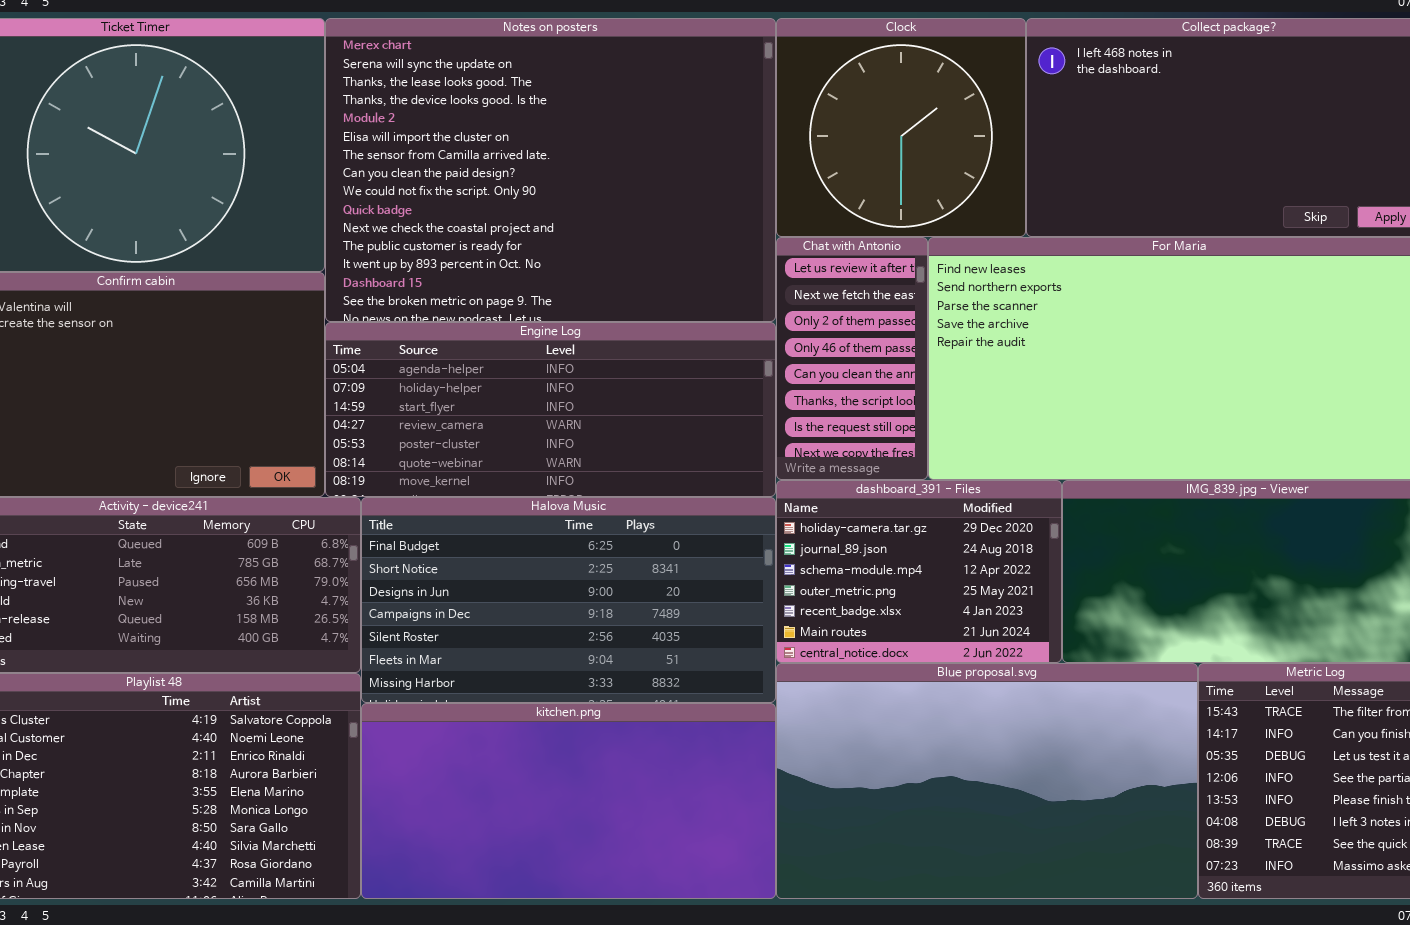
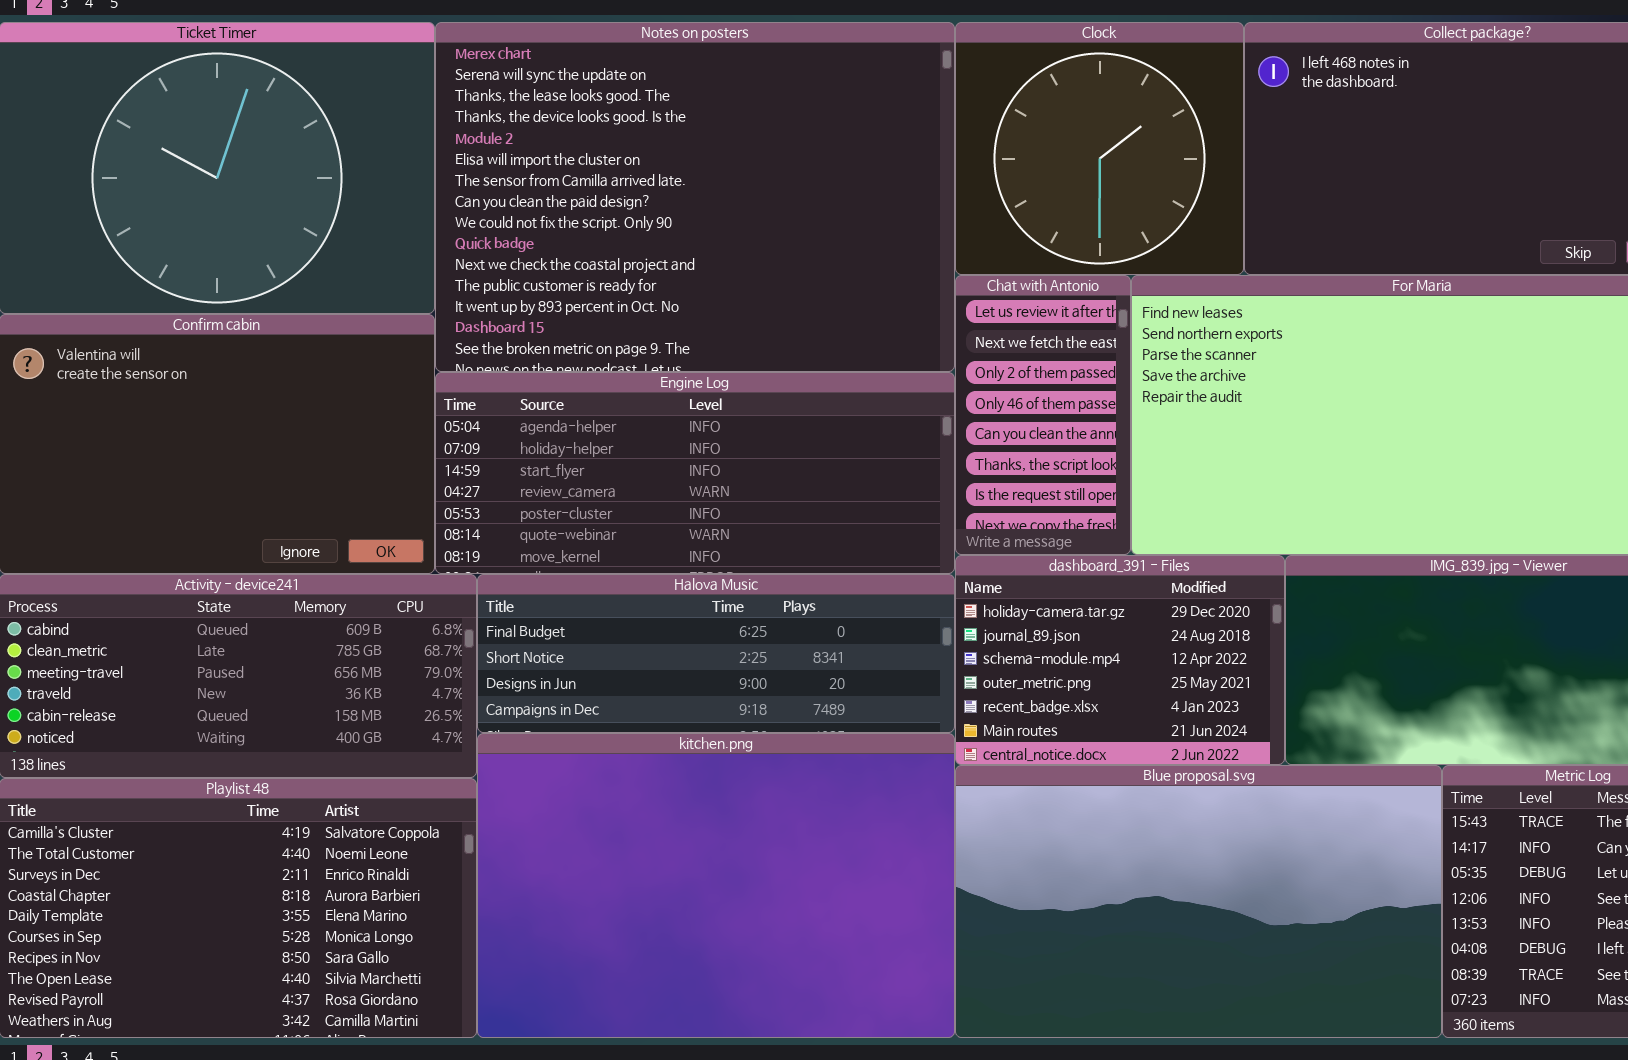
Halova Music: [361,497,776,703] -> [477,574,955,733], resized
kitchen.png: [361,703,776,899] -> [477,733,955,1038], resized

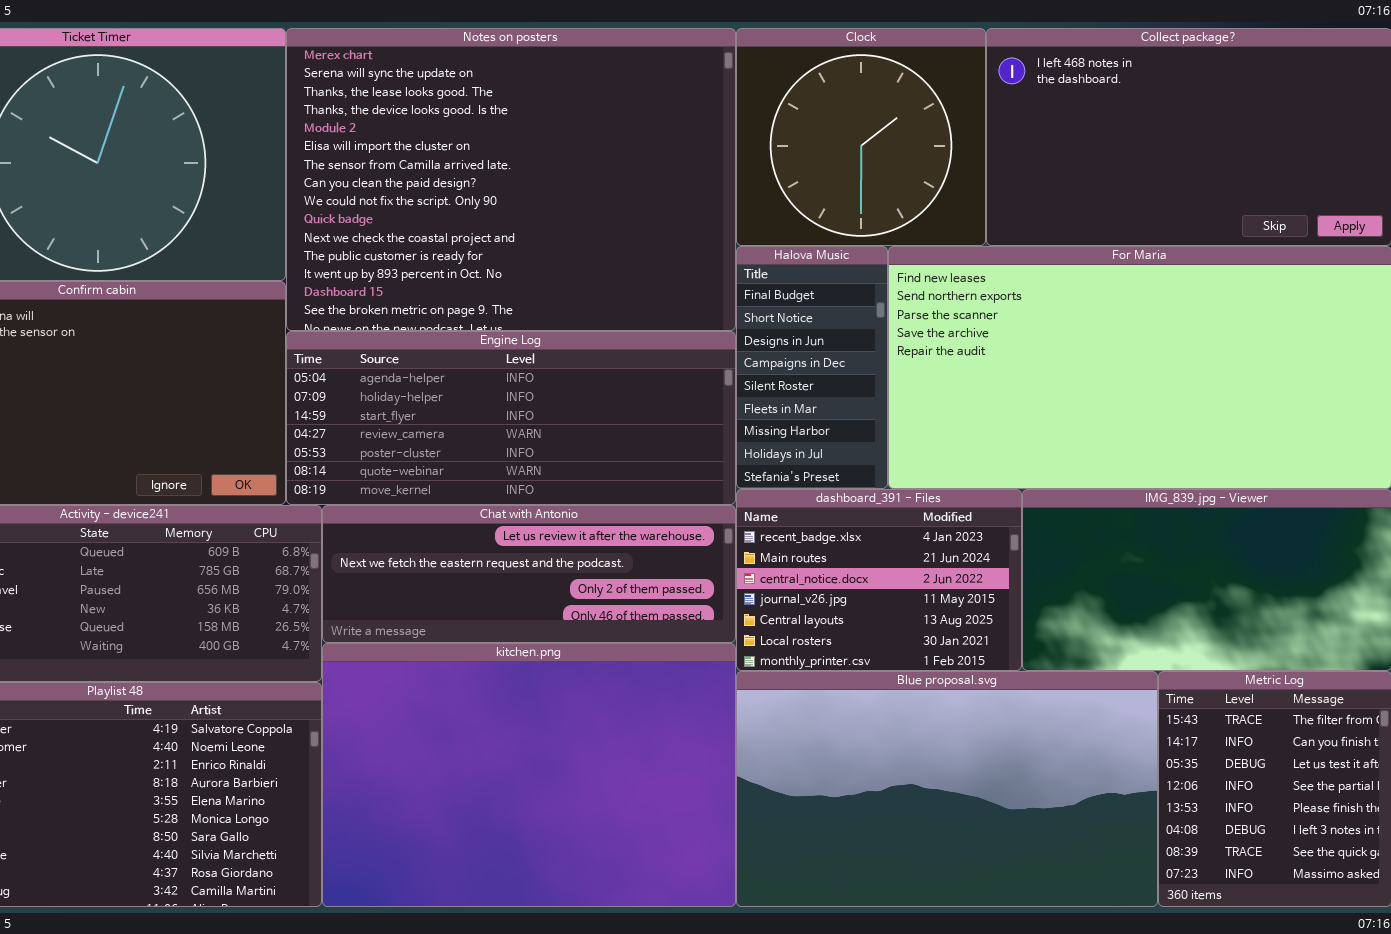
Chat with Antonio: [955,275,1131,555] -> [322,505,736,643], moved, resized
dashboard_391 - Files: [955,555,1285,765] -> [736,489,1022,671], scrolled down 4 rows
Halova Music: [477,574,955,733] -> [736,246,888,489], moved, resized

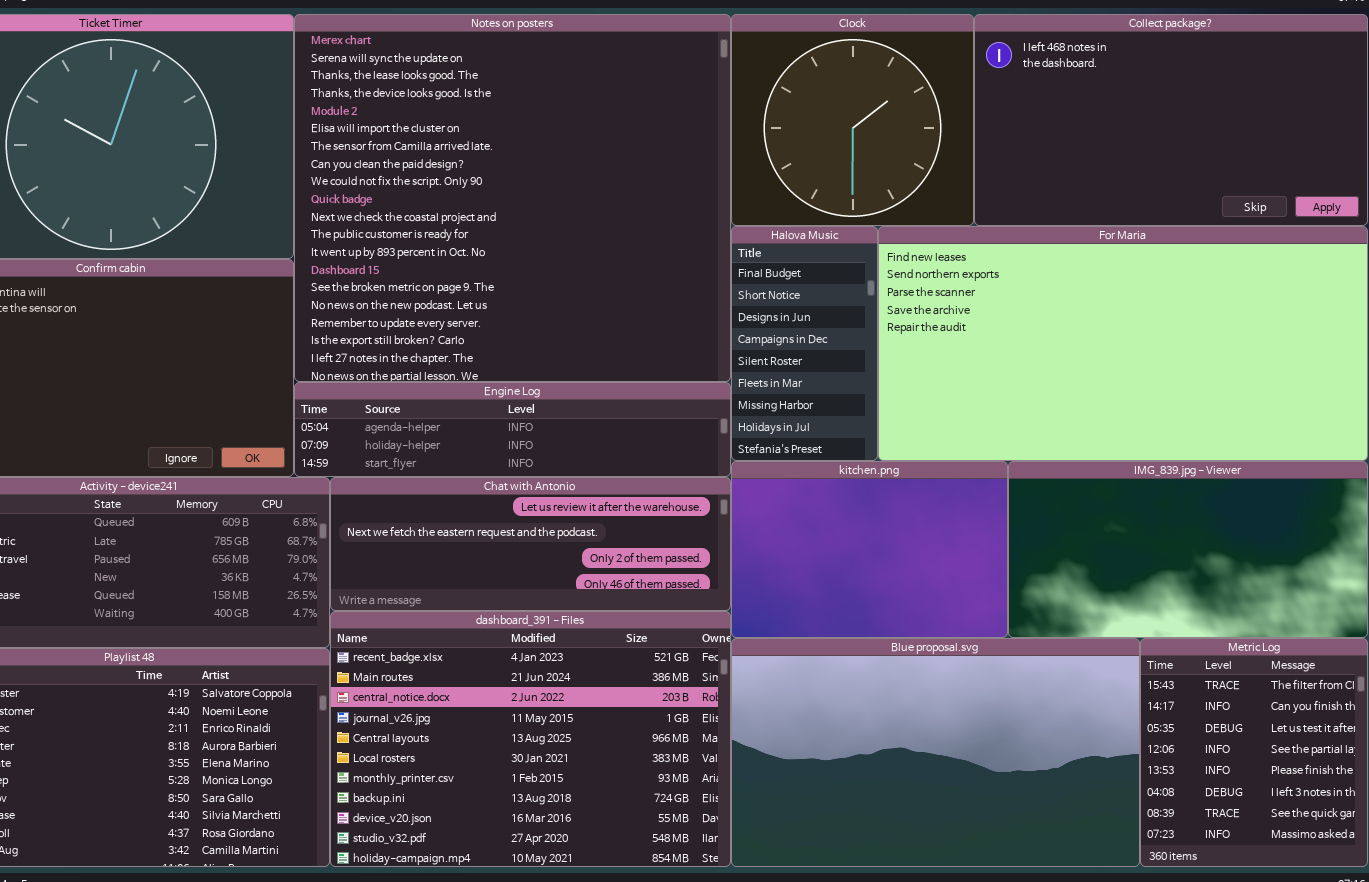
Notes on posters: [286,28,736,331] -> [294,14,731,382], resized
Engine Log: [286,331,736,505] -> [294,382,731,477], resized
dashboard_391 - Files: [736,489,1022,671] -> [330,611,731,867], moved, resized
kitchen.png: [322,643,736,907] -> [731,461,1008,638], moved, resized

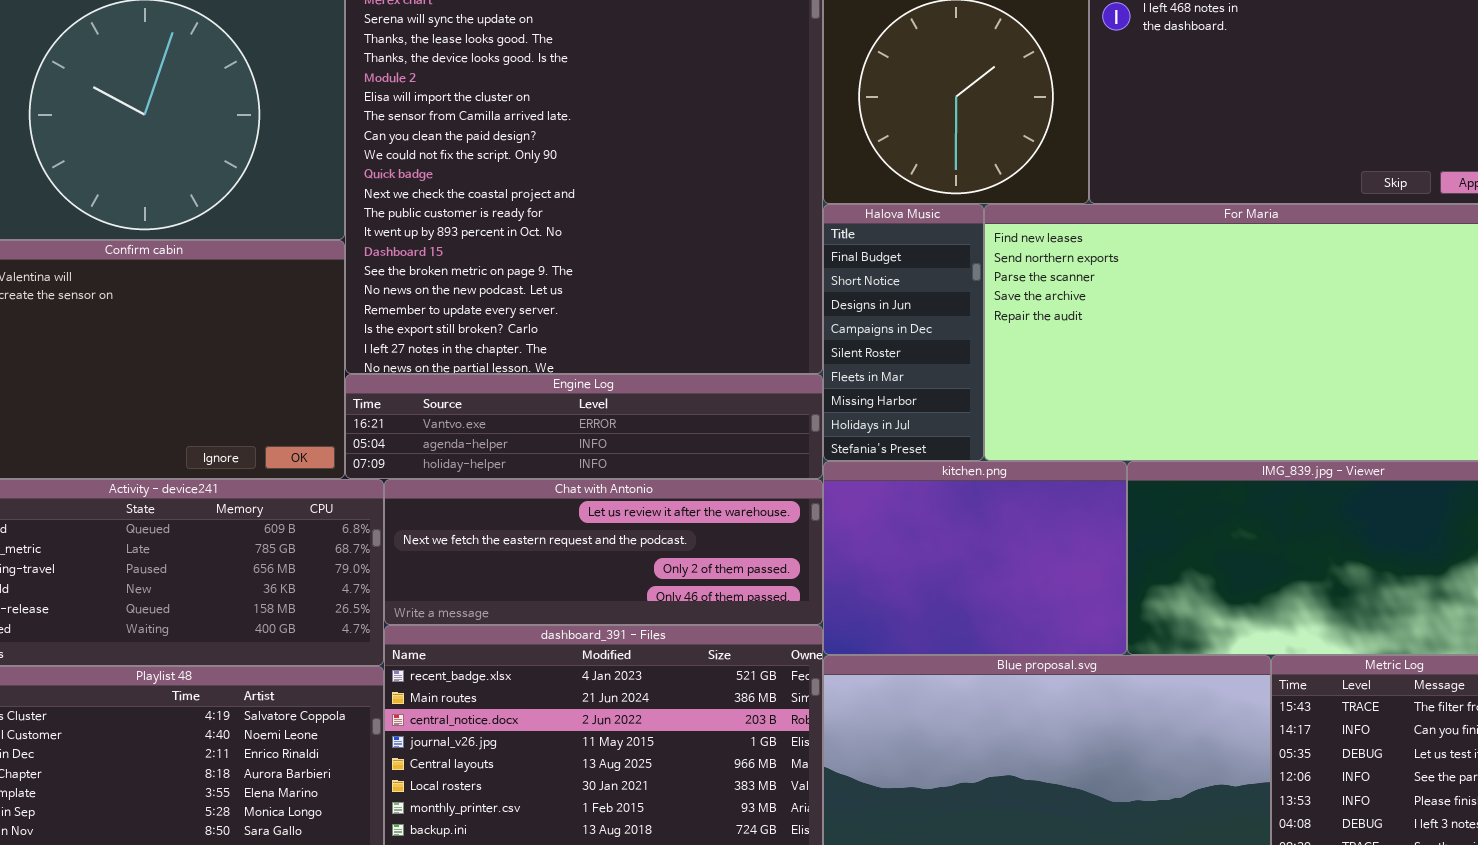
Engine Log: [294,382,731,477] -> [345,374,823,479], scrolled up 1 row

